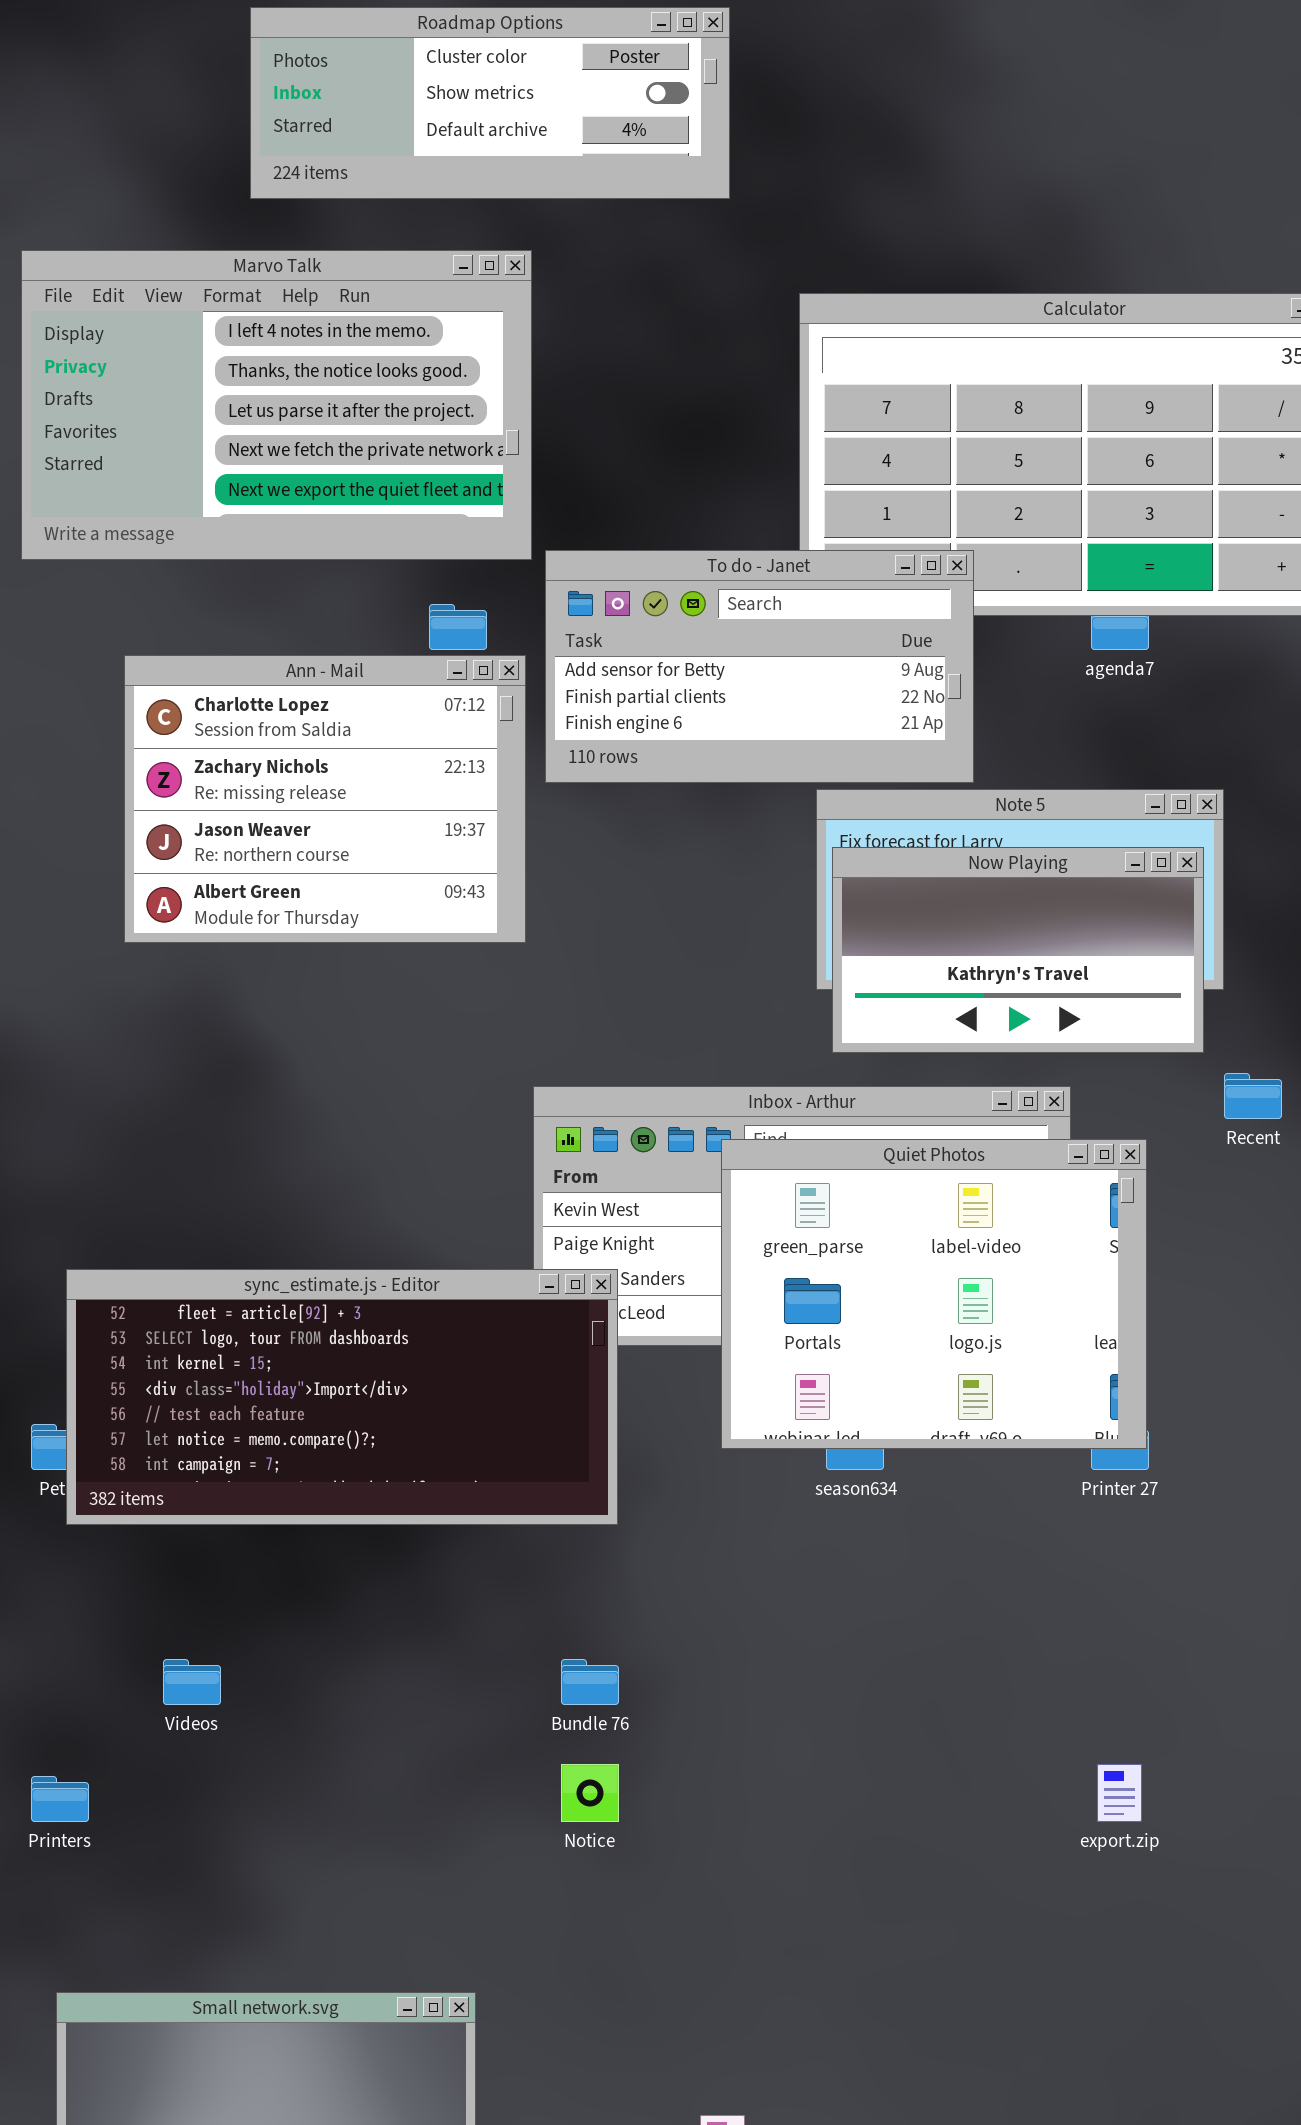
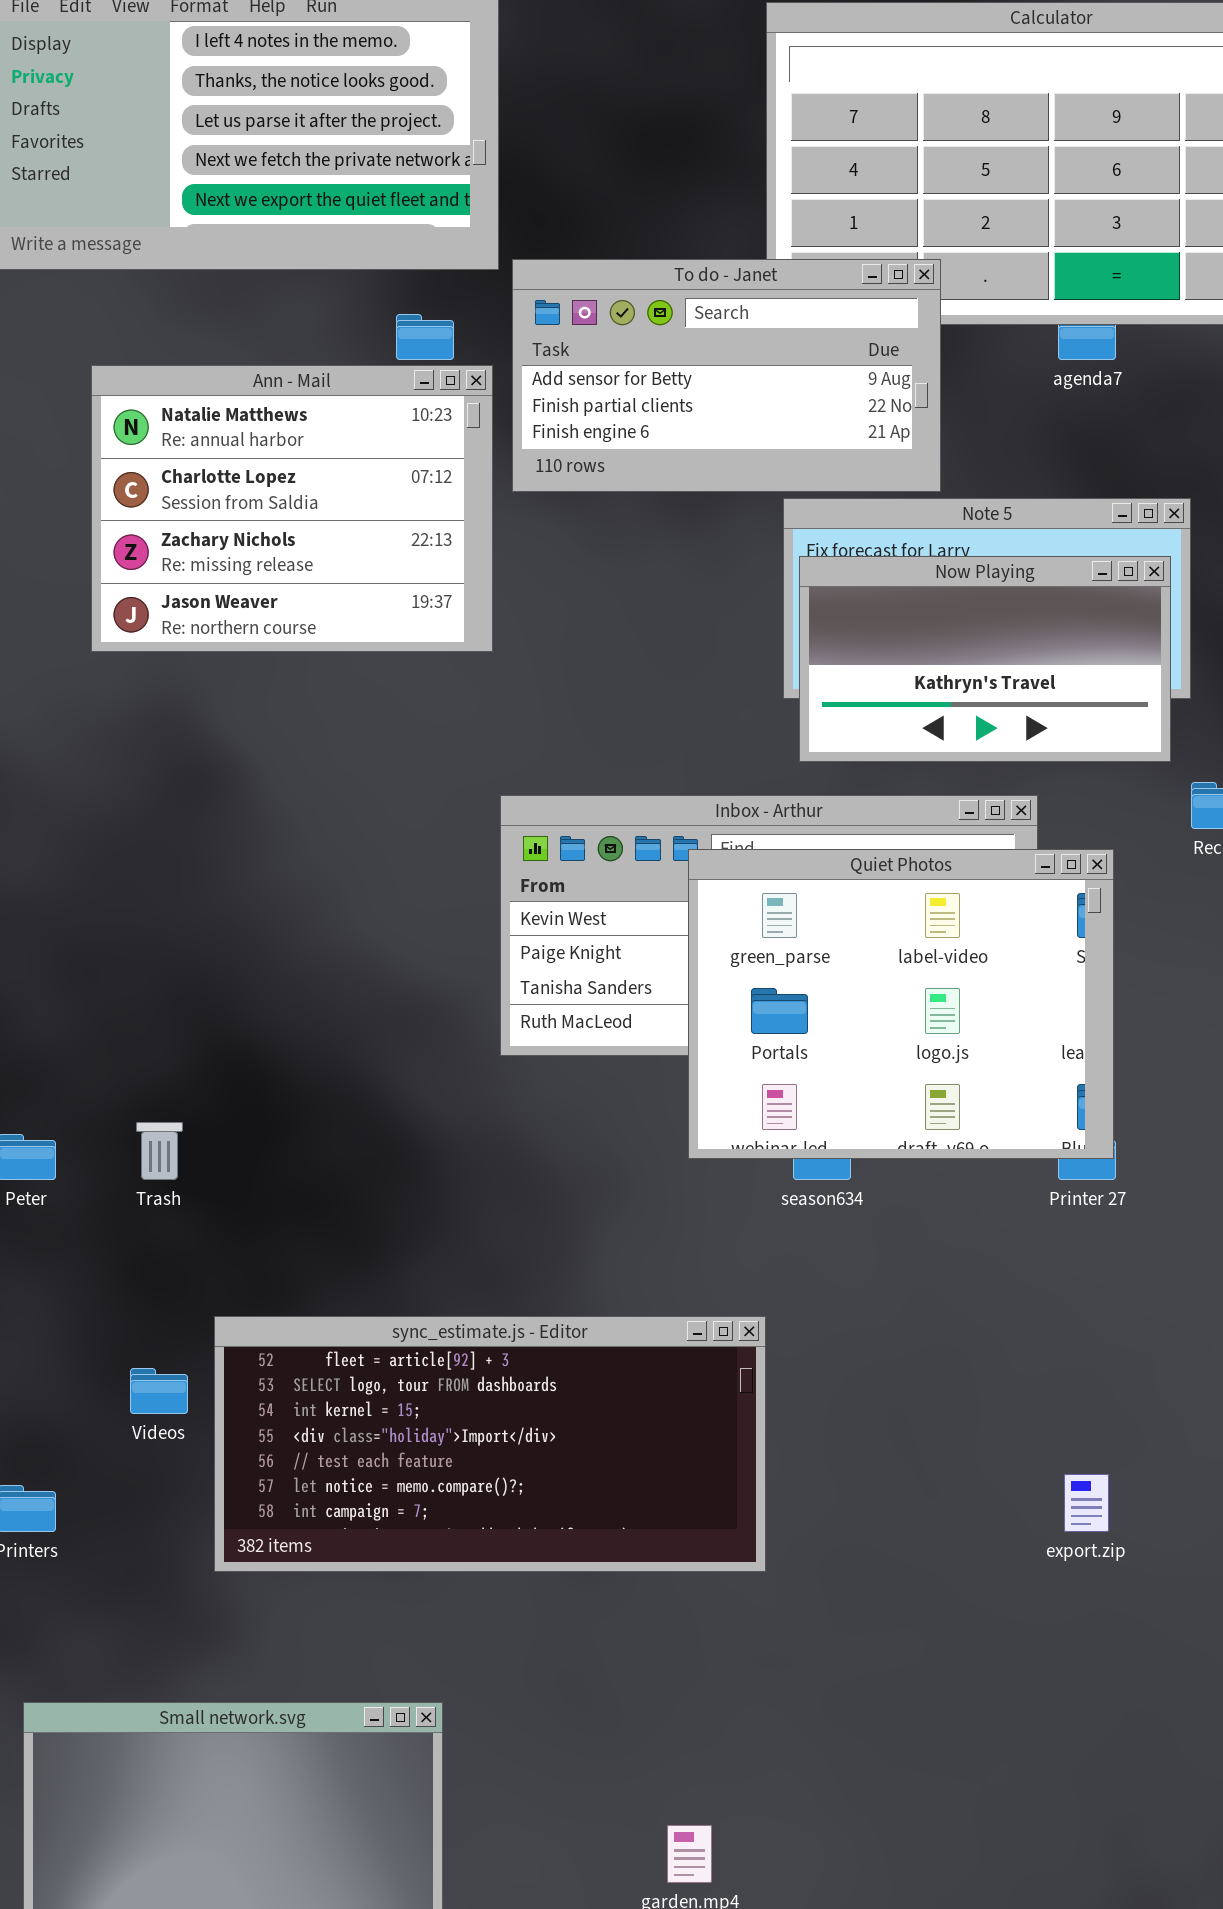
Ann - Mail: [124,655,526,943] -> [91,365,493,652], scrolled up 1 row
sync_estimate.js - Editor: [66,1269,618,1525] -> [214,1316,766,1572], moved

